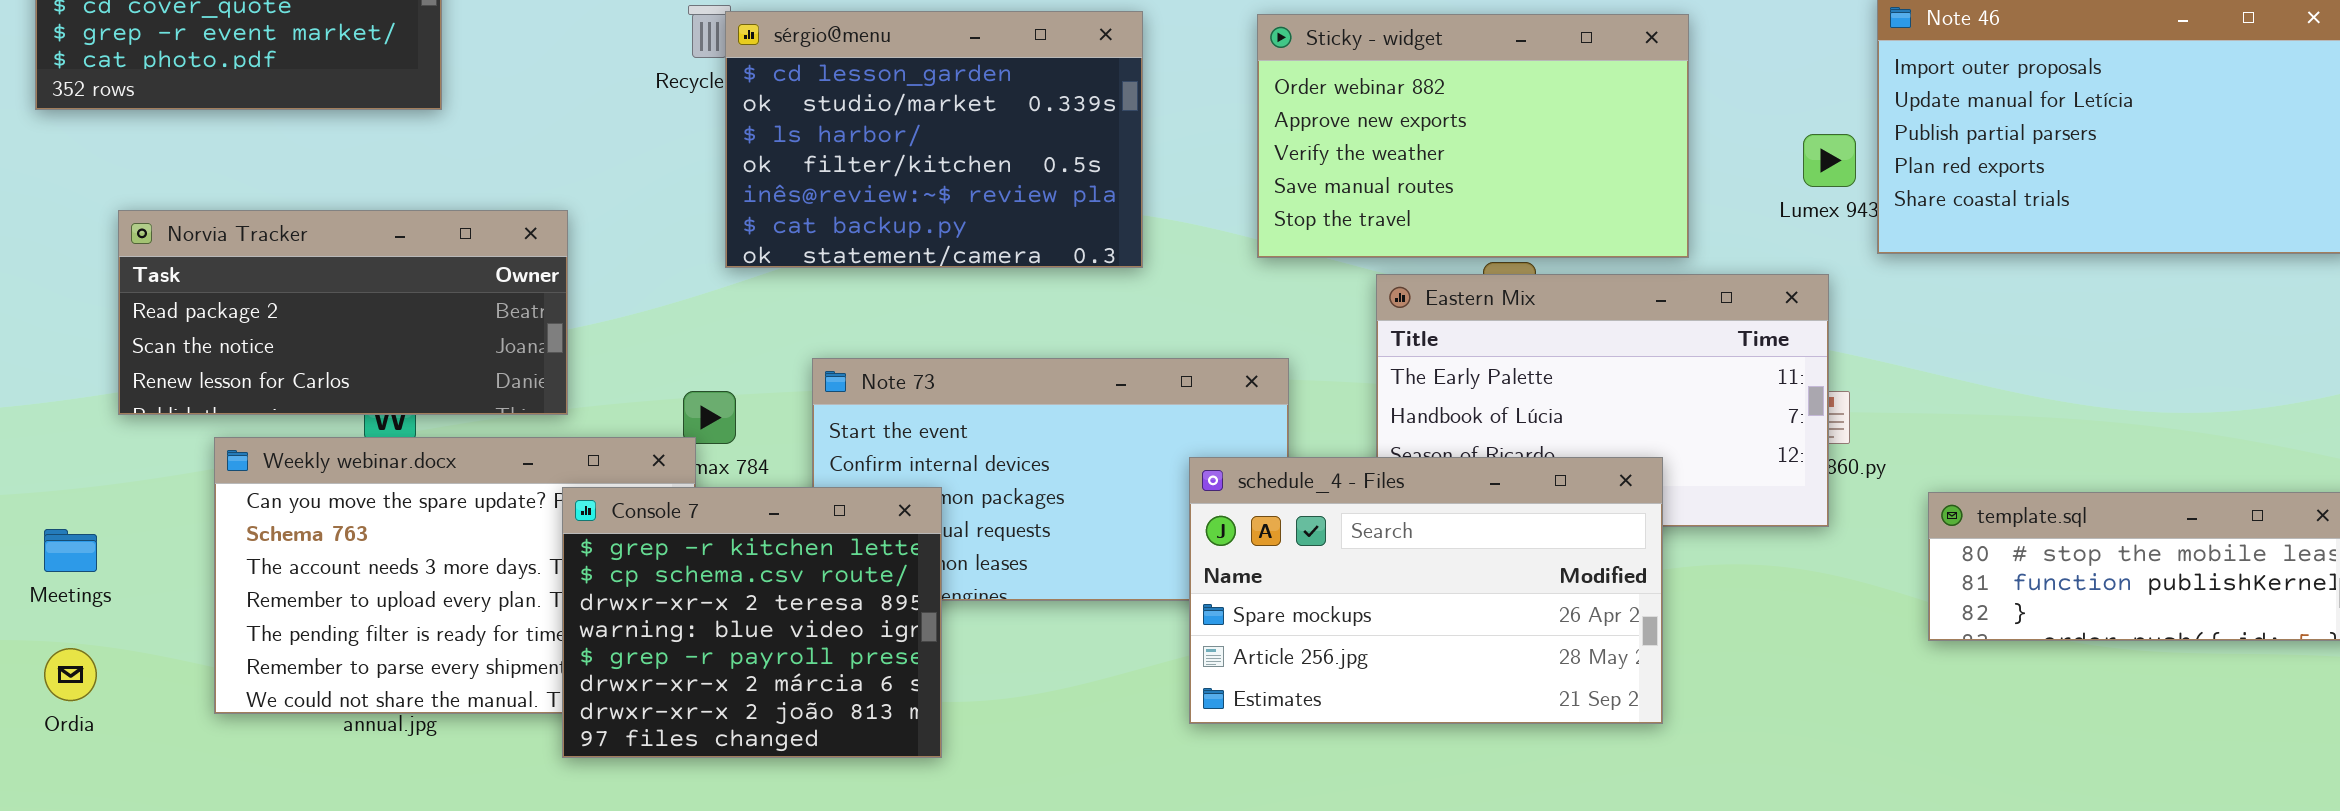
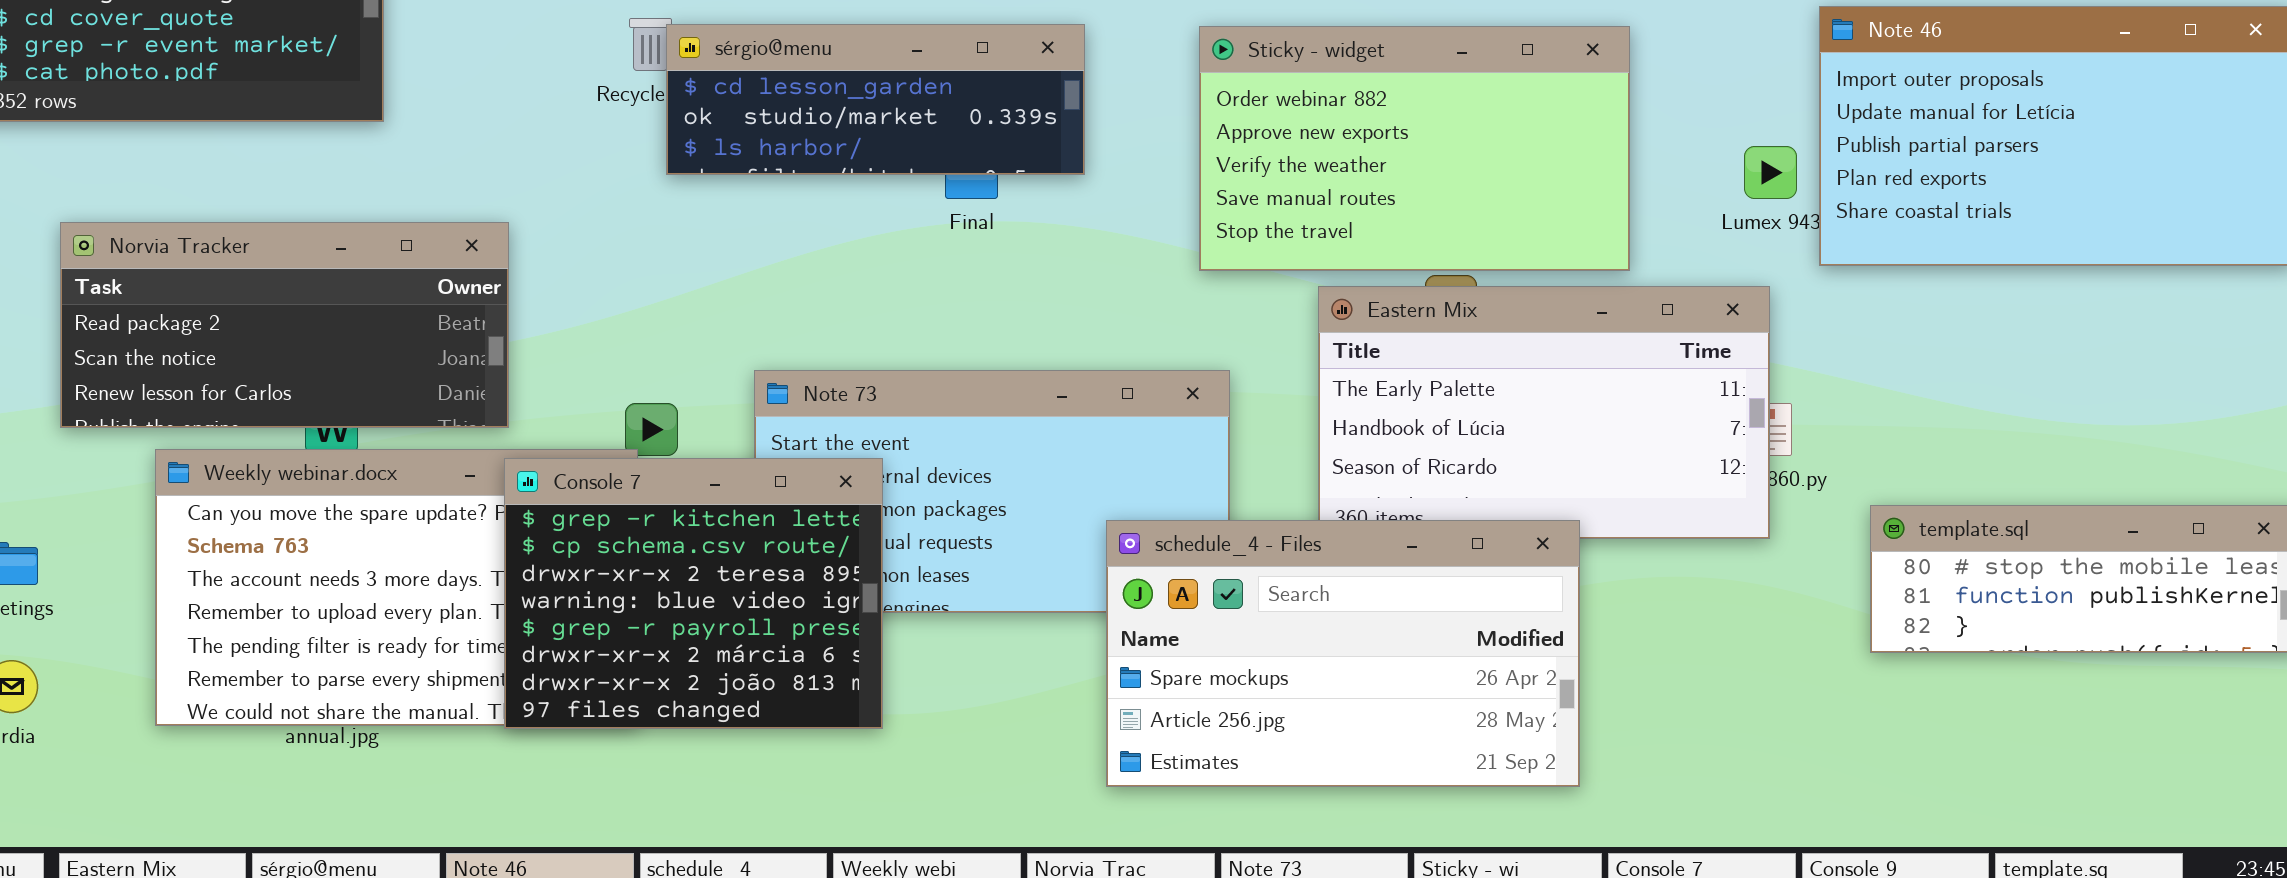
sérgio@menu: [725,11,1143,268] -> [666,24,1085,175], resized
schedule_4 - Files: [1189,457,1663,724] -> [1106,520,1580,787], moved
Console 7: [562,487,942,758] -> [504,458,883,729], moved

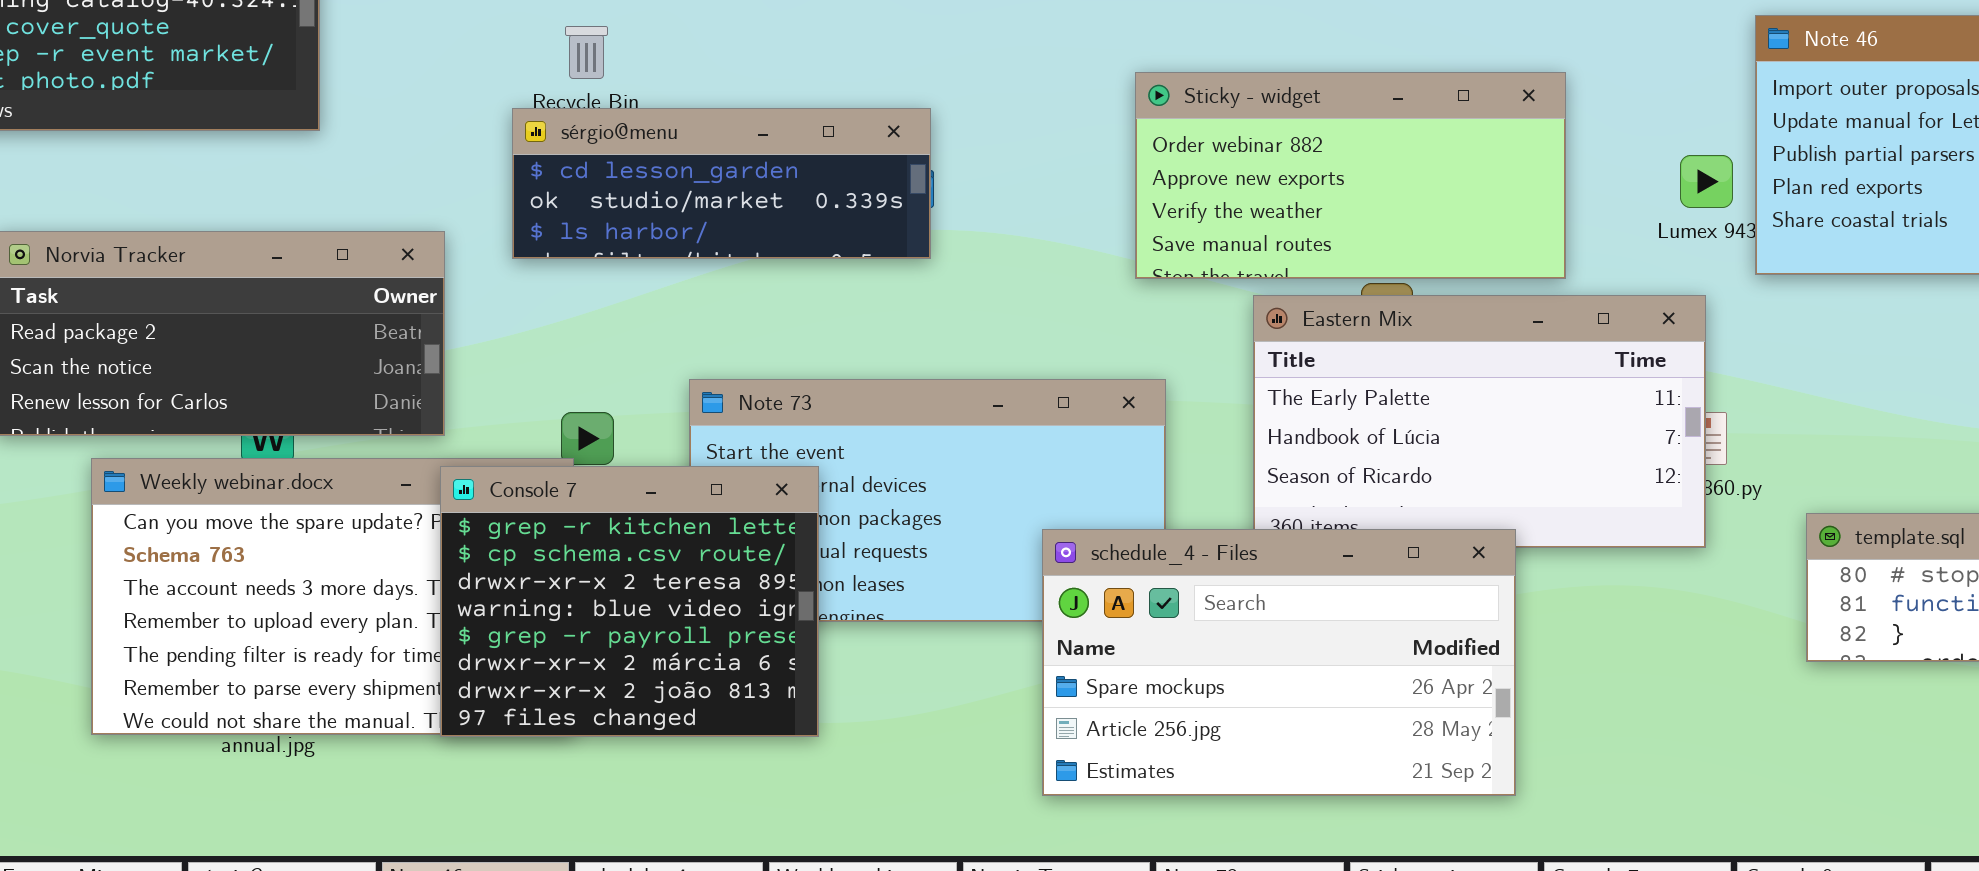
sérgio@menu: [666,24,1085,175] -> [512,108,931,259], moved
Sticky - widget: [1199,26,1630,271] -> [1135,72,1566,279], resized

